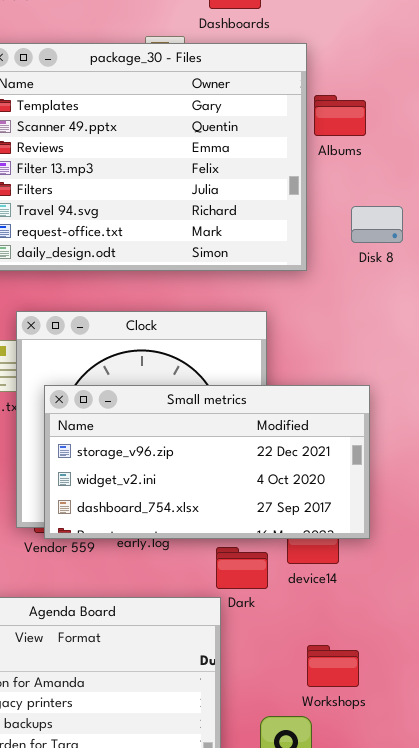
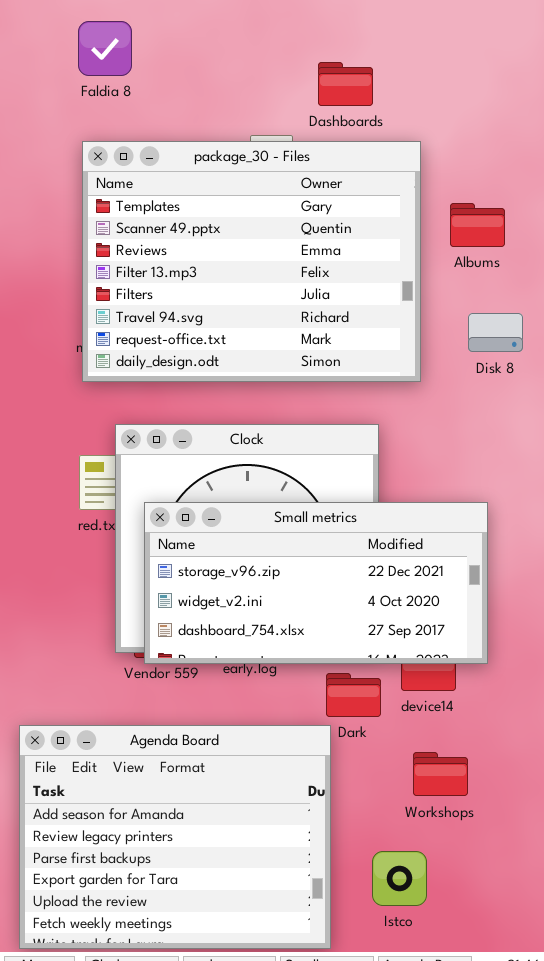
Albums: [314,95,366,136] -> [450,203,505,247], moved
Workshops: [307,645,359,687] -> [413,752,468,796], moved

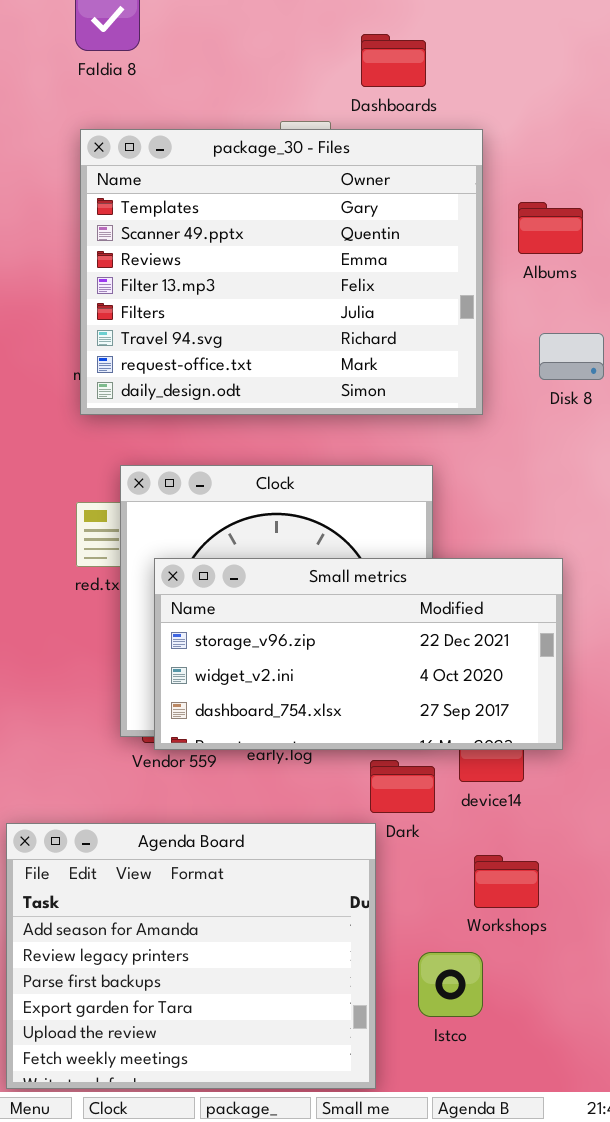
Istco: [372,851,427,906] -> [418,952,483,1017], moved

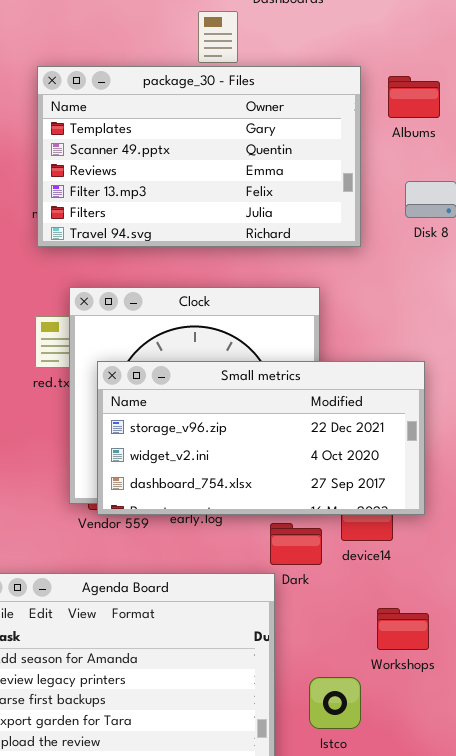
package_30 - Files: [80,129,483,415] -> [37,66,361,247], resized
Workshops: [474,855,539,908] -> [377,608,429,650], moved

